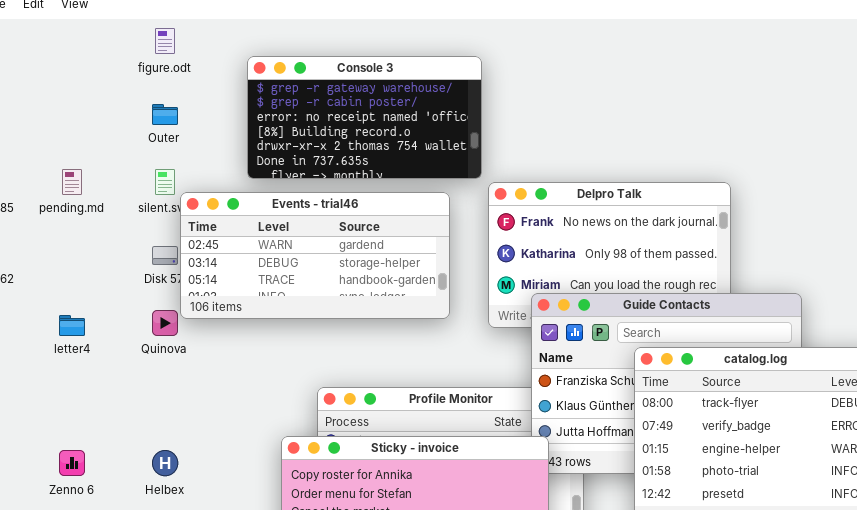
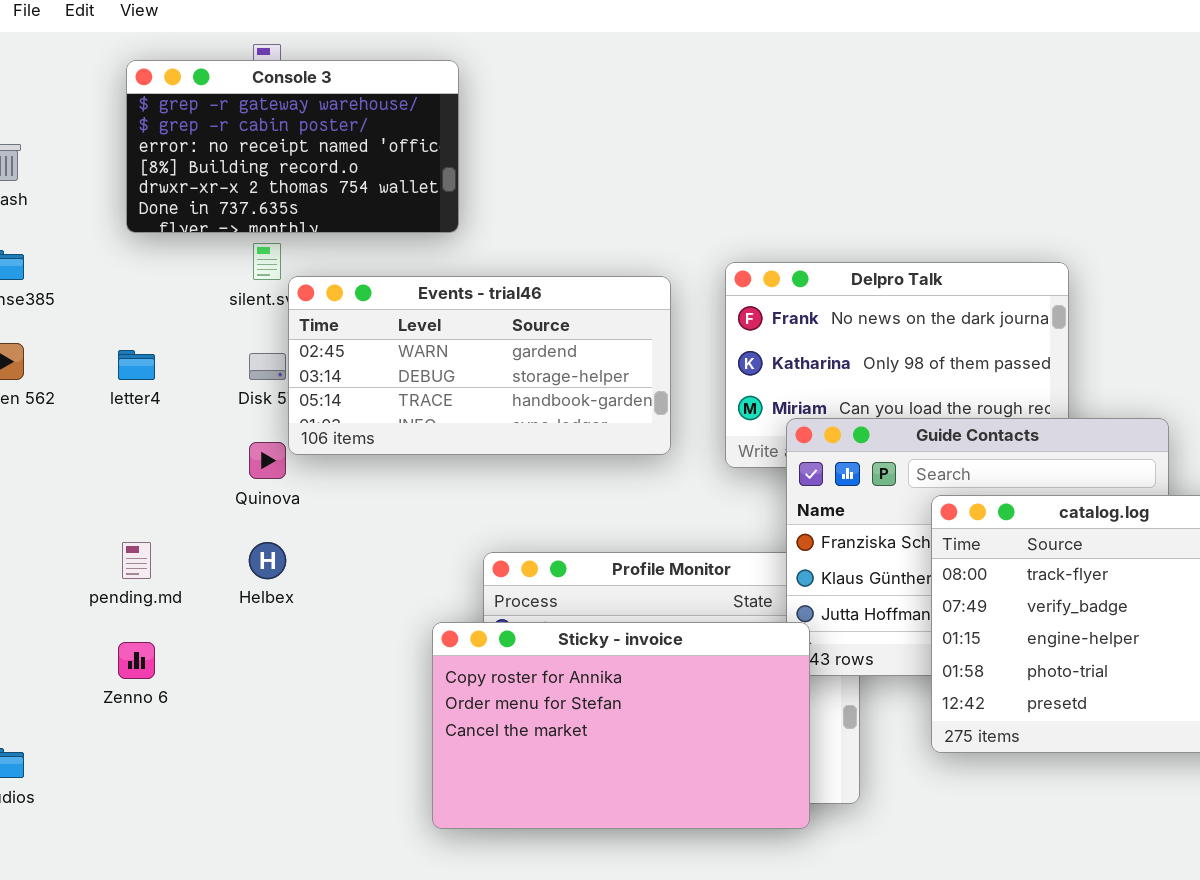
Console 3: [247,56,482,179] -> [126,60,459,233], moved
pending.md: [62,169,82,195] -> [122,542,151,579], moved
letter4: [59,315,85,336] -> [118,350,155,380], moved
Helbex: [152,450,178,476] -> [249,542,286,579], moved

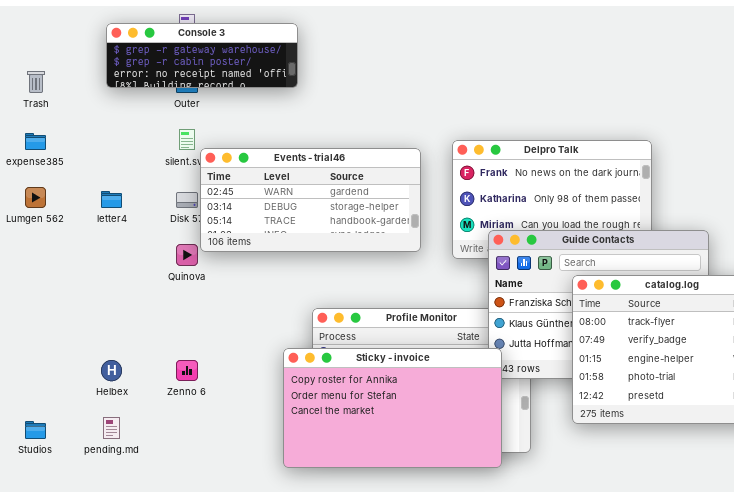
Console 3: [126,60,459,233] -> [106,23,298,88], resized
pending.md: [122,542,151,579] -> [103,417,120,439], moved
Helbex: [249,542,286,579] -> [101,360,122,381], moved
Zenno 6: [118,642,155,679] -> [176,360,198,381], moved

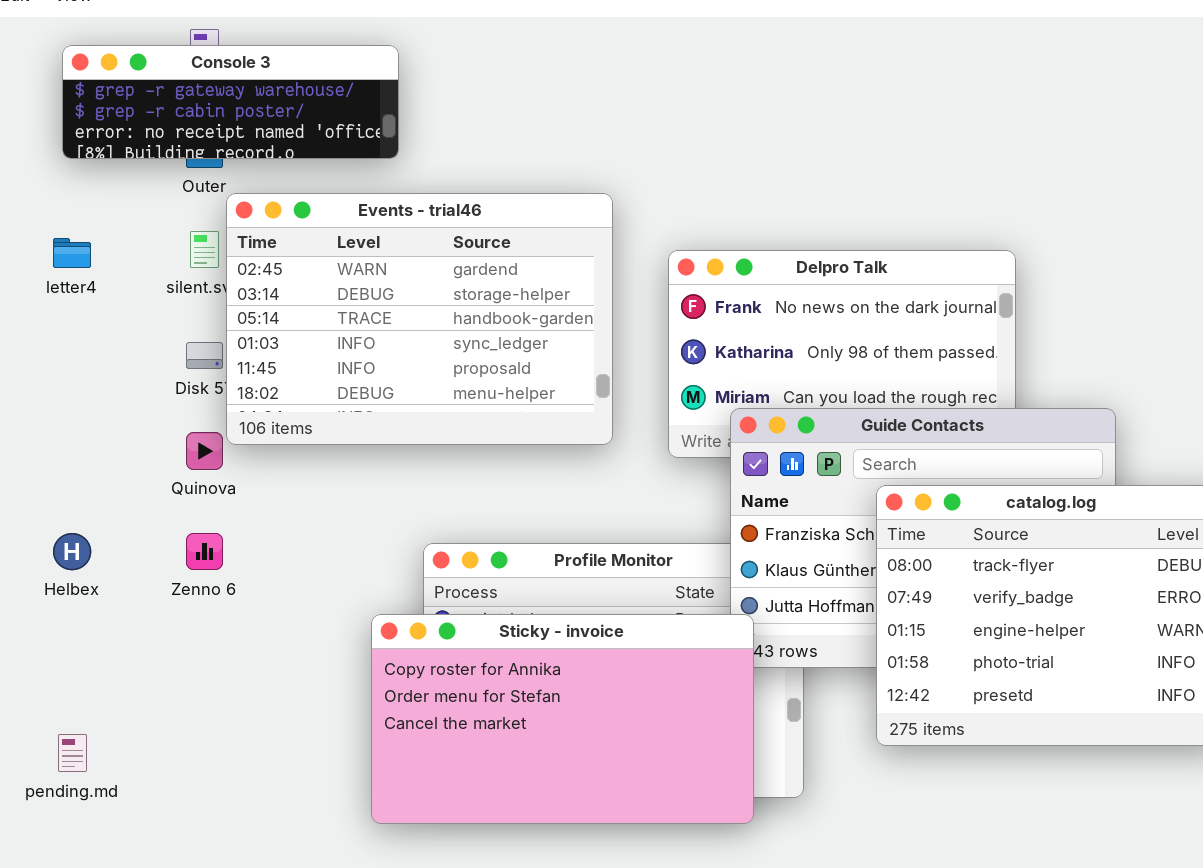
Events - trial46: [200,148,421,252] -> [226,193,613,445], resized
letter4: [101,191,122,208] -> [53,238,91,268], moved
Helbex: [101,360,122,381] -> [53,533,91,570], moved
Zenno 6: [176,360,198,381] -> [186,533,223,570], moved

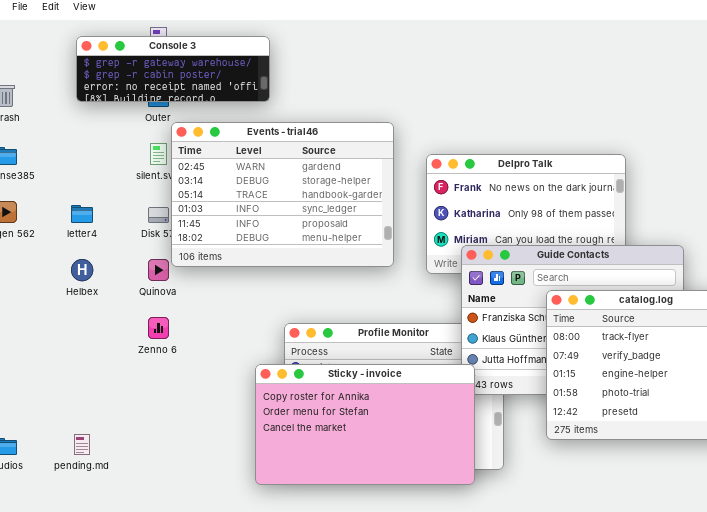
letter4: [53,238,91,268] -> [71,205,93,223], moved
Helbex: [53,533,91,570] -> [71,259,93,281], moved

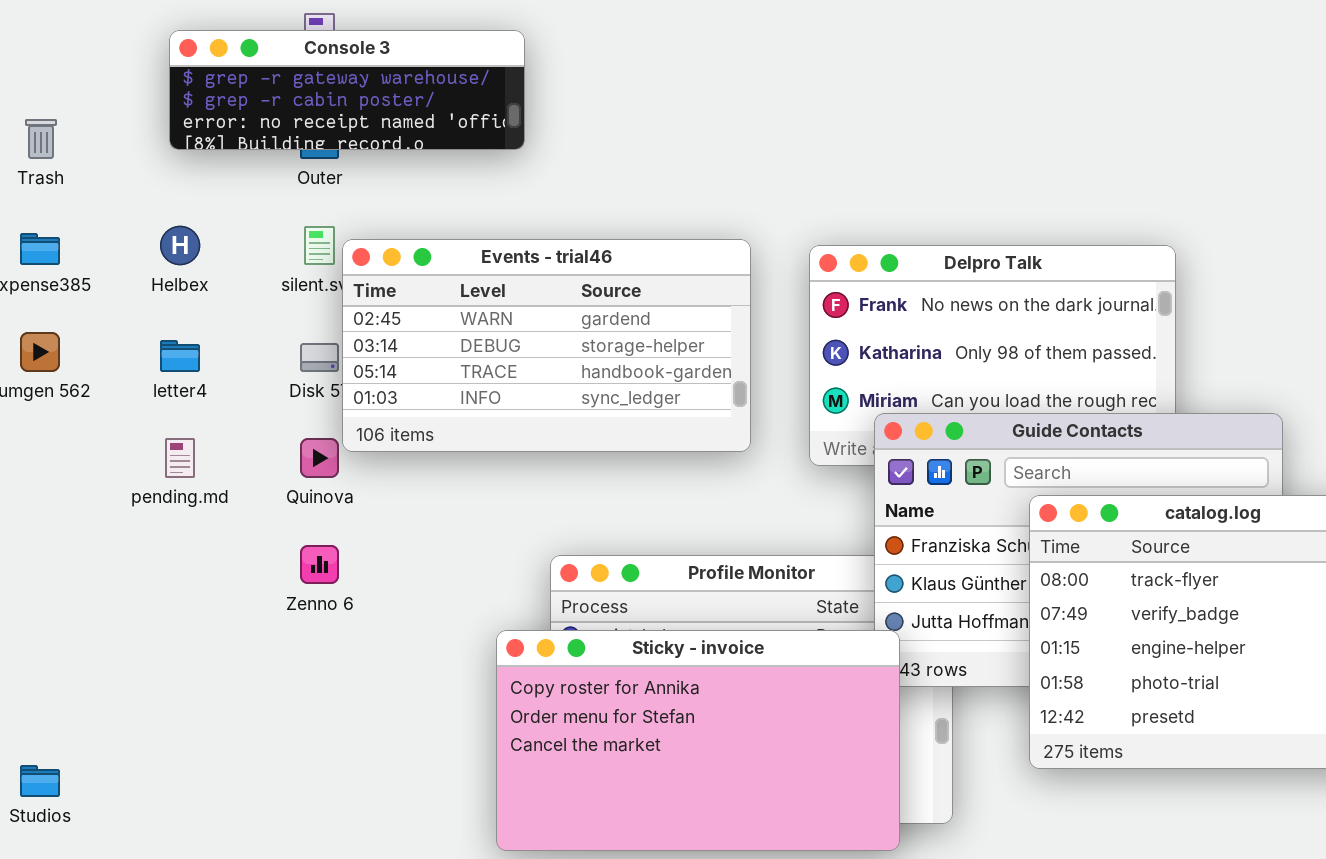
Events - trial46: [171,122,394,267] -> [342,239,751,452], resized
Helbex: [71,259,93,281] -> [160,226,200,265], moved
pending.md: [74,434,90,455] -> [165,438,195,478], moved

